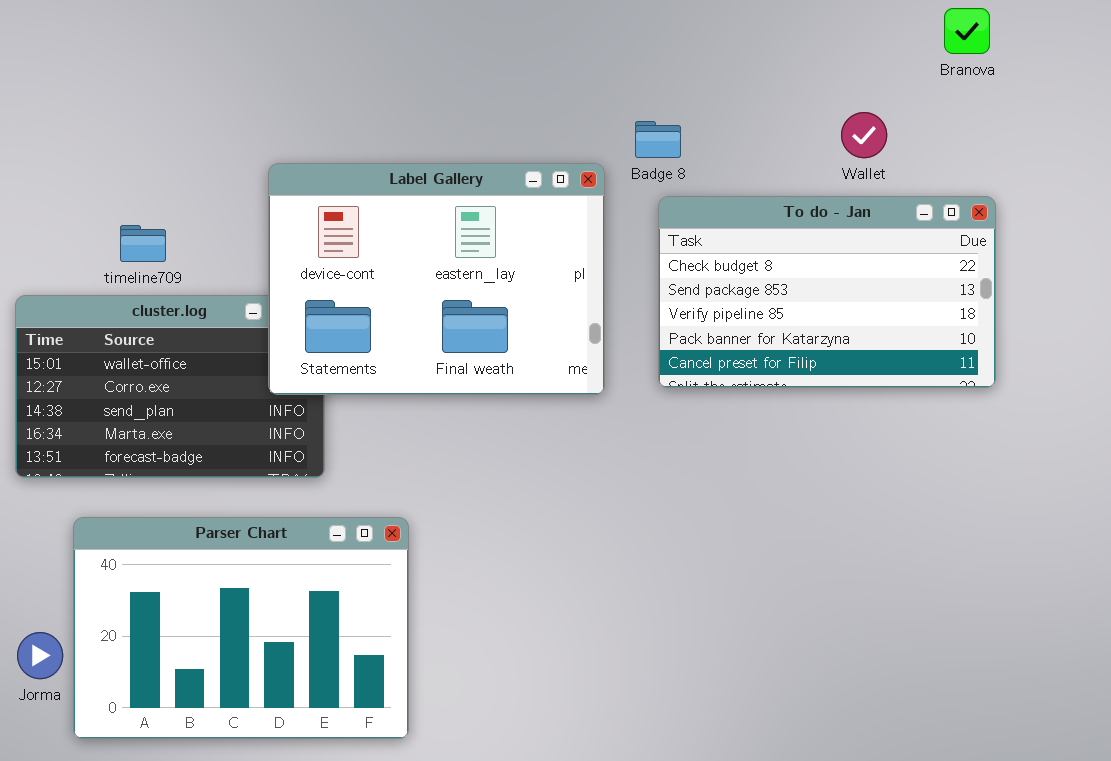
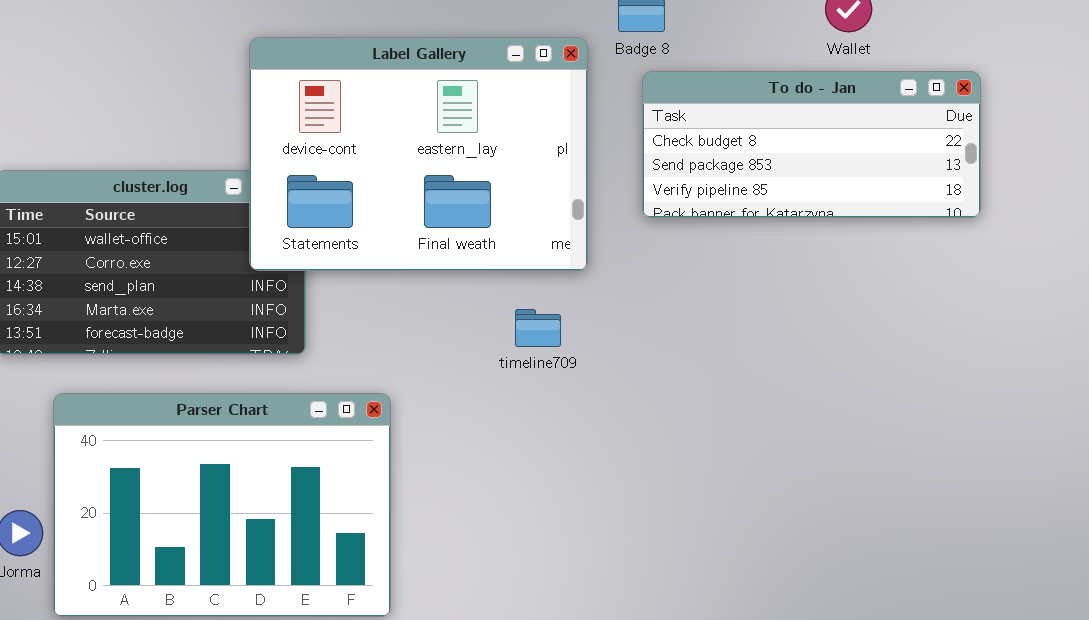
To do - Jan: [658,196,996,388] -> [642,71,981,218], resized
timeline709: [120,225,166,262] -> [515,309,561,347], moved

